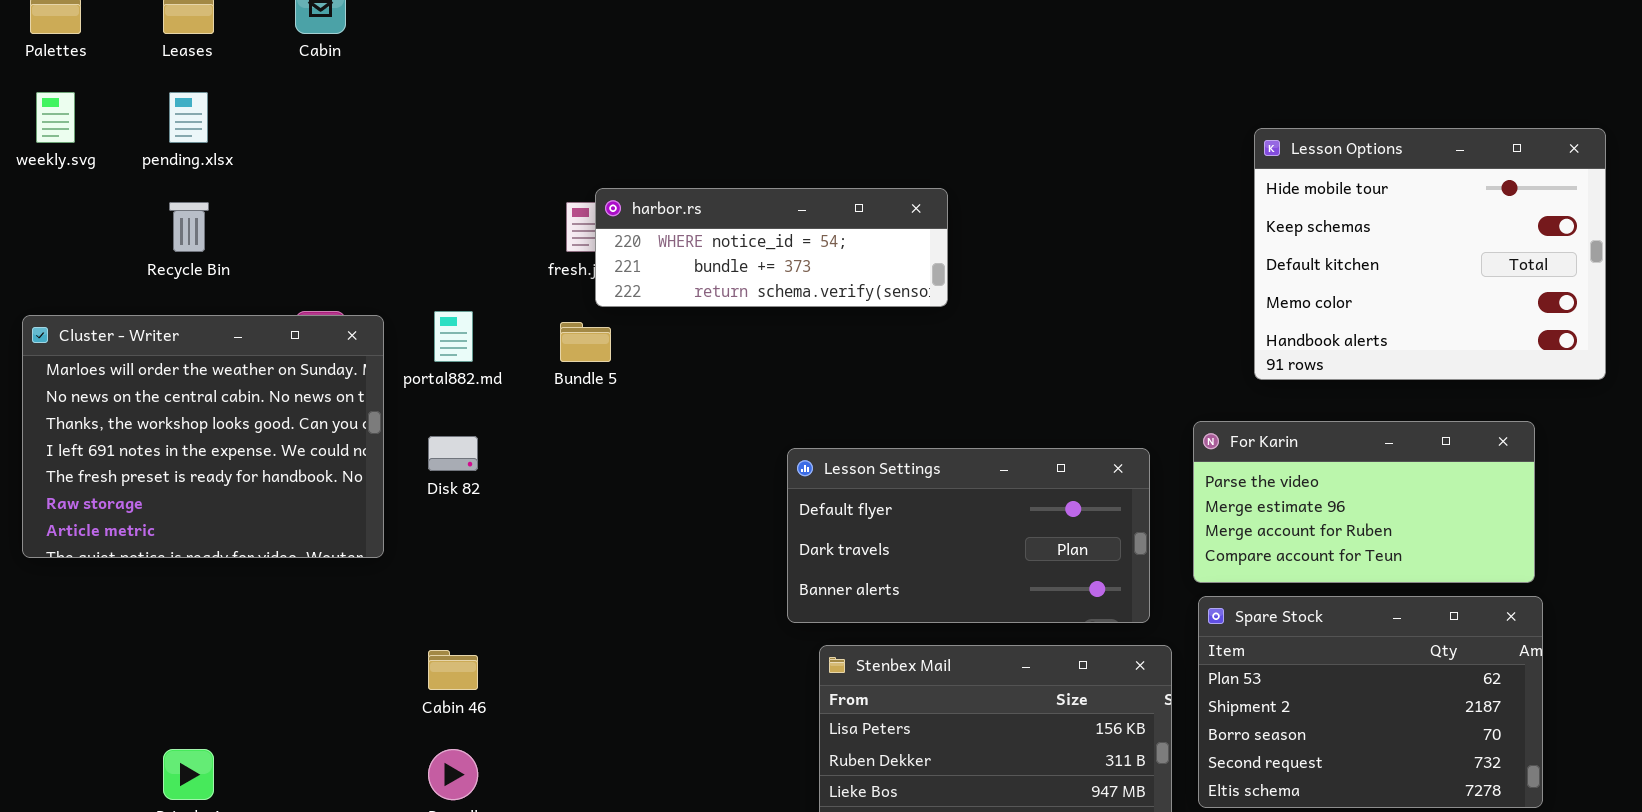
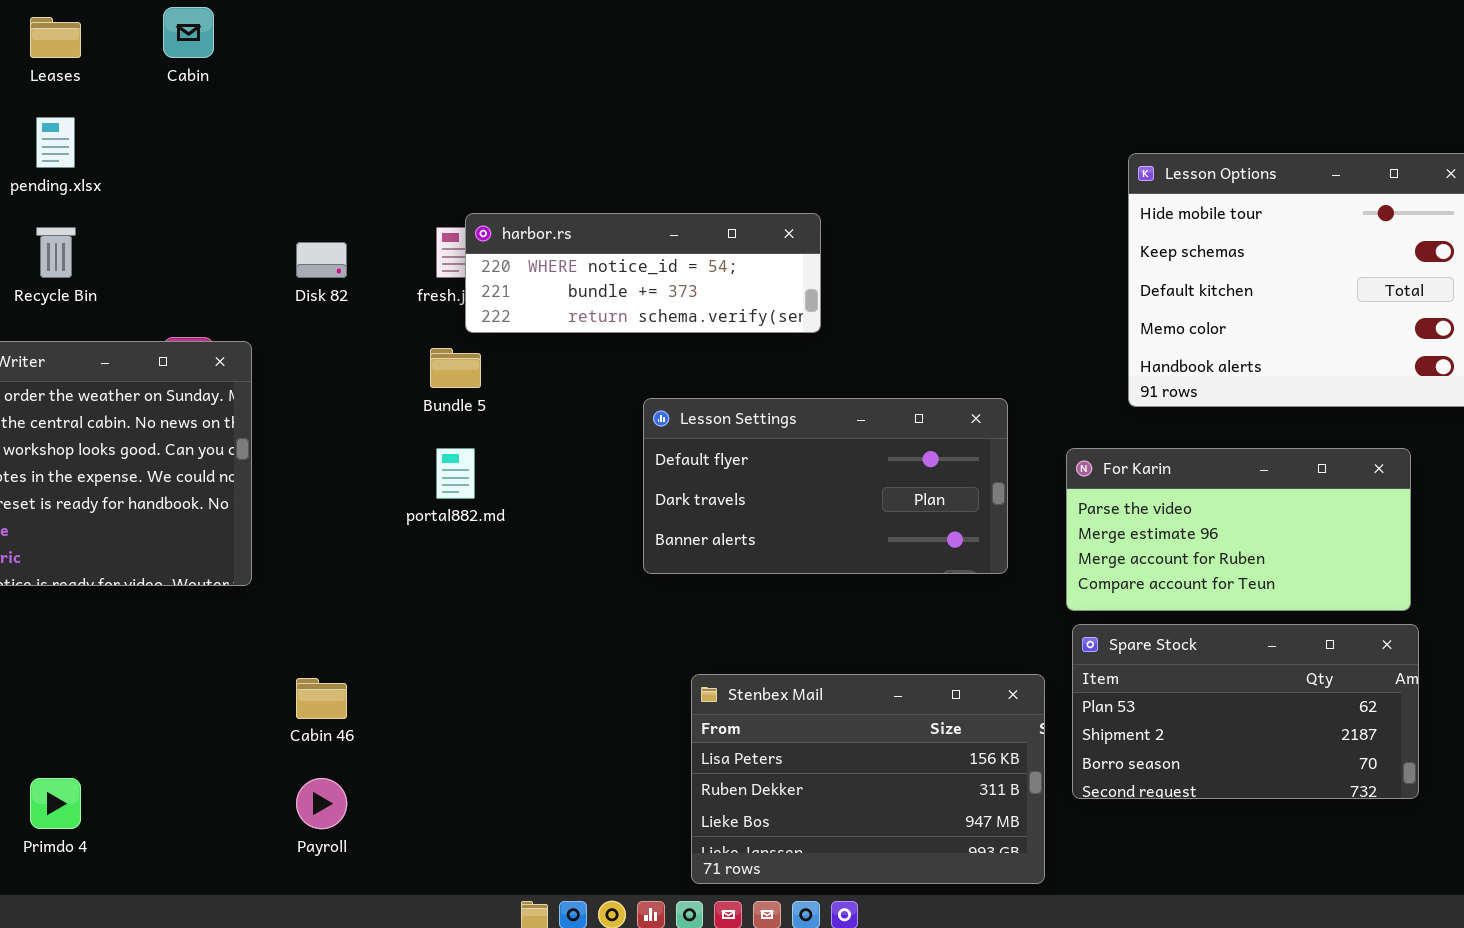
portal882.md: [434,311,473,362] -> [436,448,475,499], moved
Disk 82: [428,436,478,471] -> [296,242,347,278], moved
Lesson Settings: [787,448,1150,623] -> [643,398,1008,574], moved
Spare Stock: [1198,596,1543,808] -> [1072,624,1419,799], resized

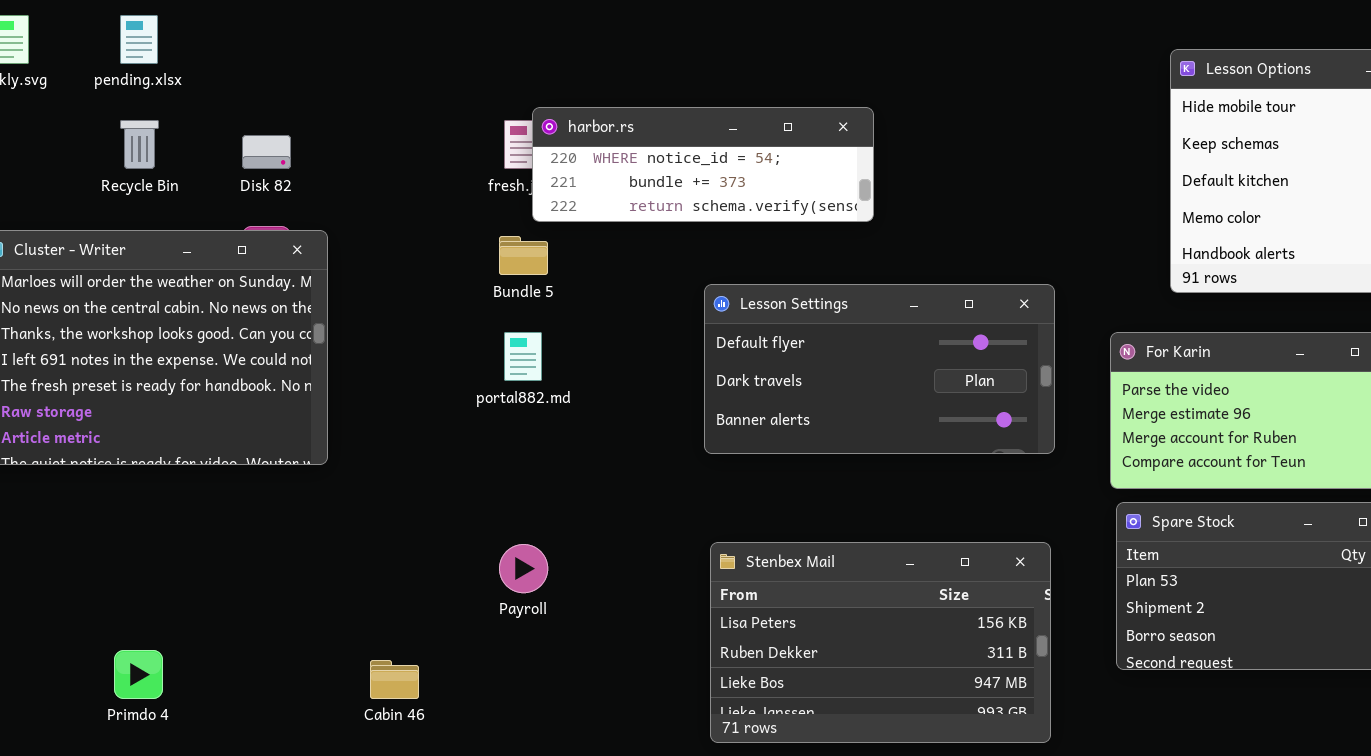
Disk 82: [296,242,347,278] -> [242,135,291,169], moved
Stenbex Mail: [691,674,1045,884] -> [710,542,1051,743], moved
Cabin 46: [296,678,347,719] -> [370,660,419,699], moved
Payroll: [296,778,347,829] -> [499,544,548,593], moved

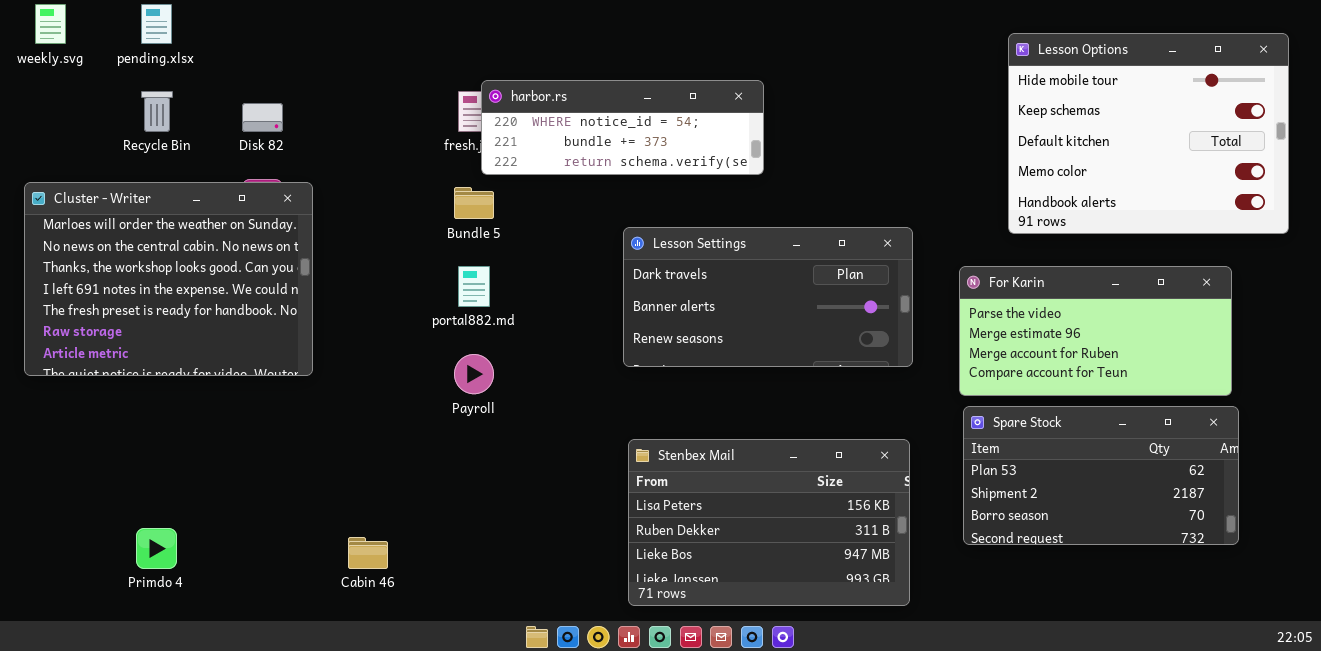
Lesson Settings: [704,284,1055,454] -> [623,227,913,367], scrolled down 1 row
Payroll: [499,544,548,593] -> [454,354,494,394], moved

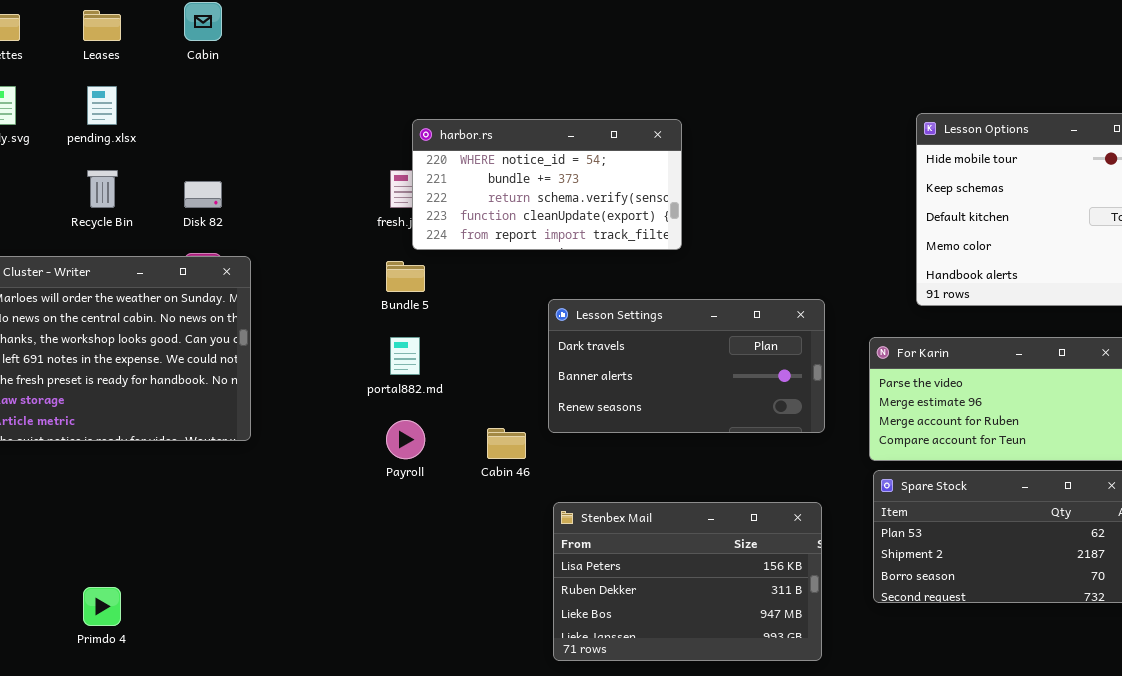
harbor.rs: [481,80,764,175] -> [412,119,682,250], resized
Cabin 46: [348,537,388,569] -> [487,428,526,459], moved

